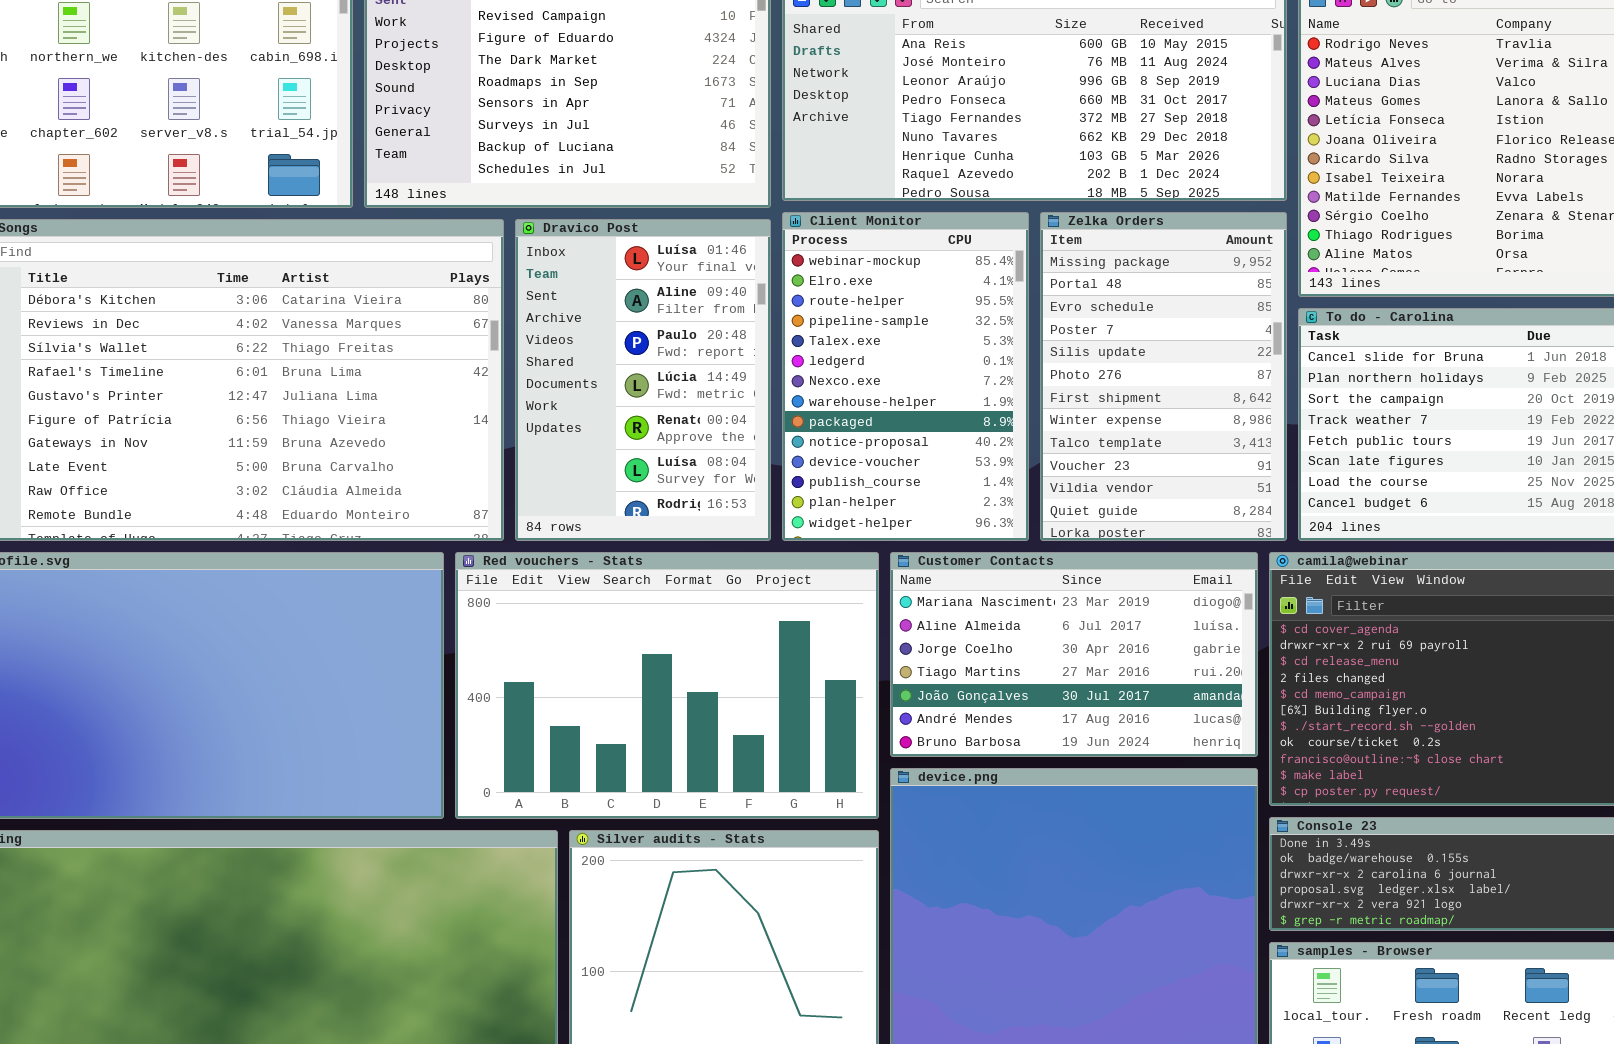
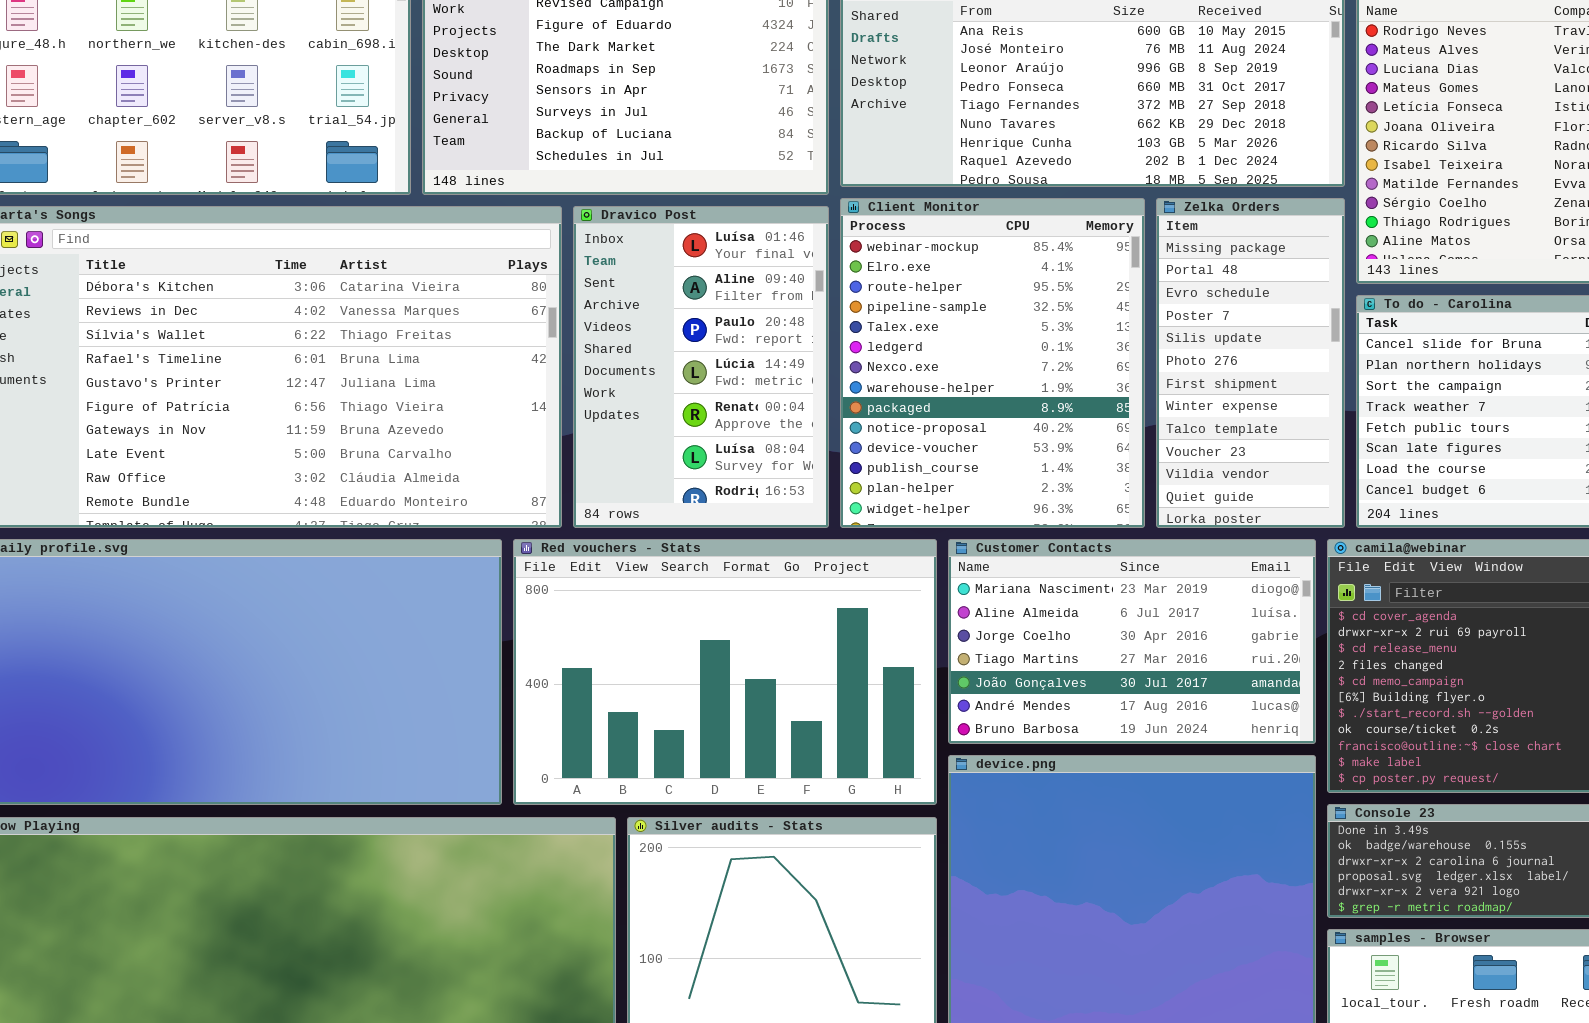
Client Monitor: [782,212,1029,541] -> [840,198,1145,528], resized
Zelka Orders: [1040,212,1287,541] -> [1156,198,1345,528], resized

